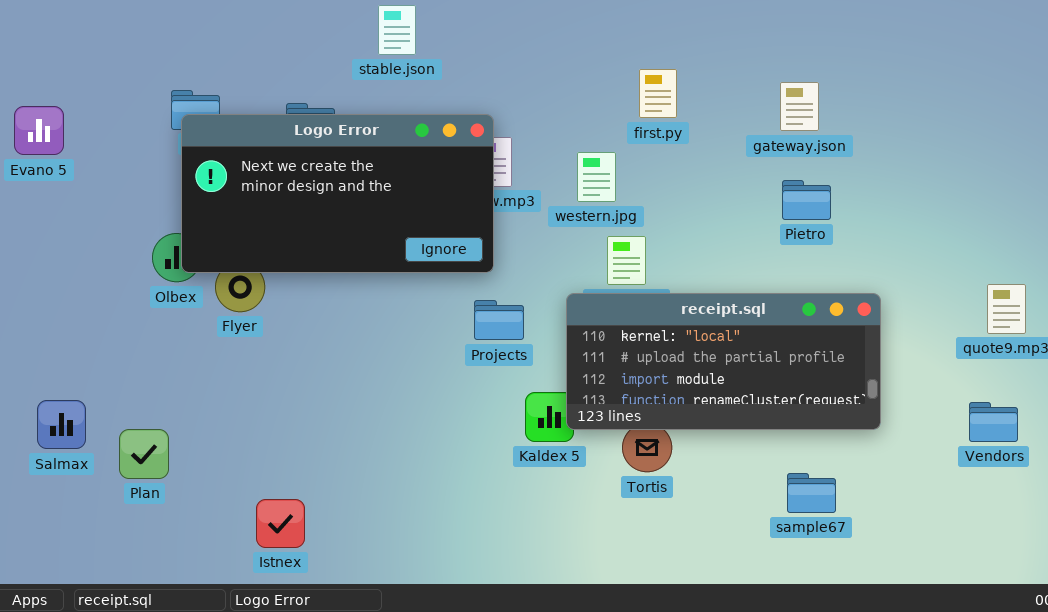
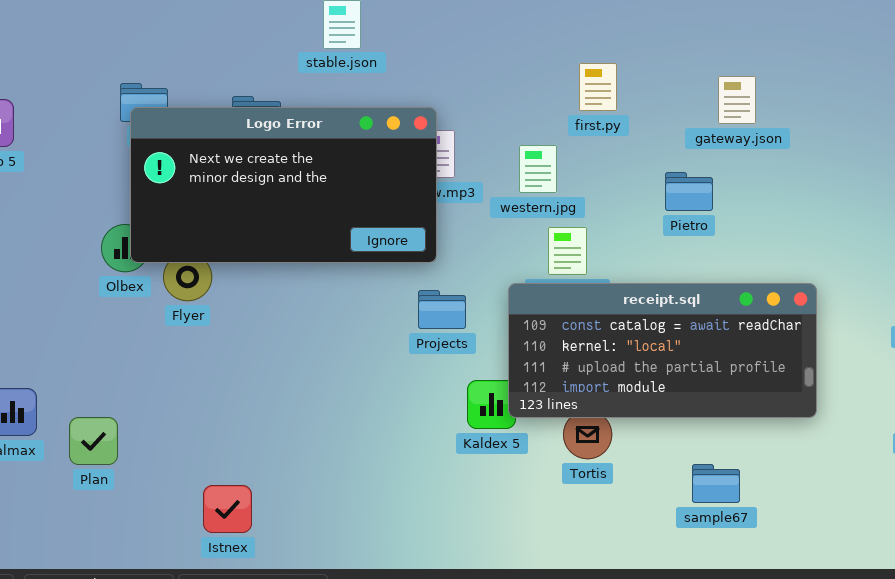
Pietro: [782,180,831,220] -> [665,172,713,211], moved
receipt.sql: [566,293,881,430] -> [508,283,817,418], scrolled up 1 row
sample67: [787,473,836,513] -> [692,464,740,503], moved

